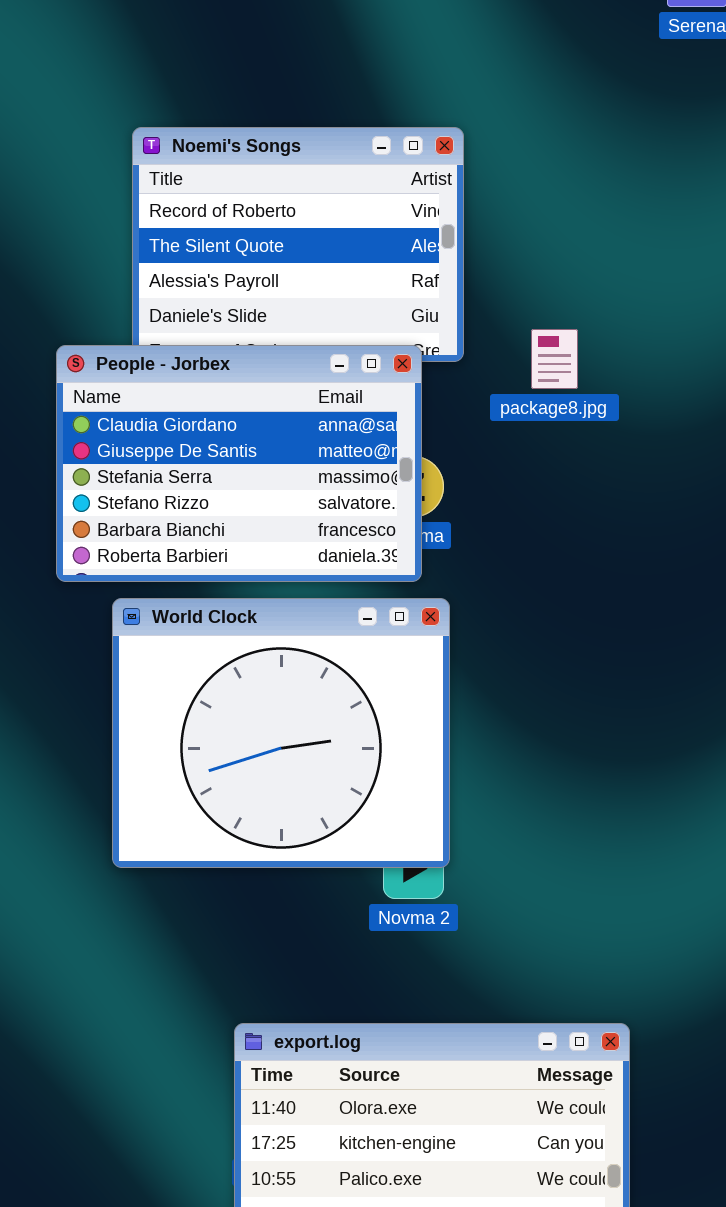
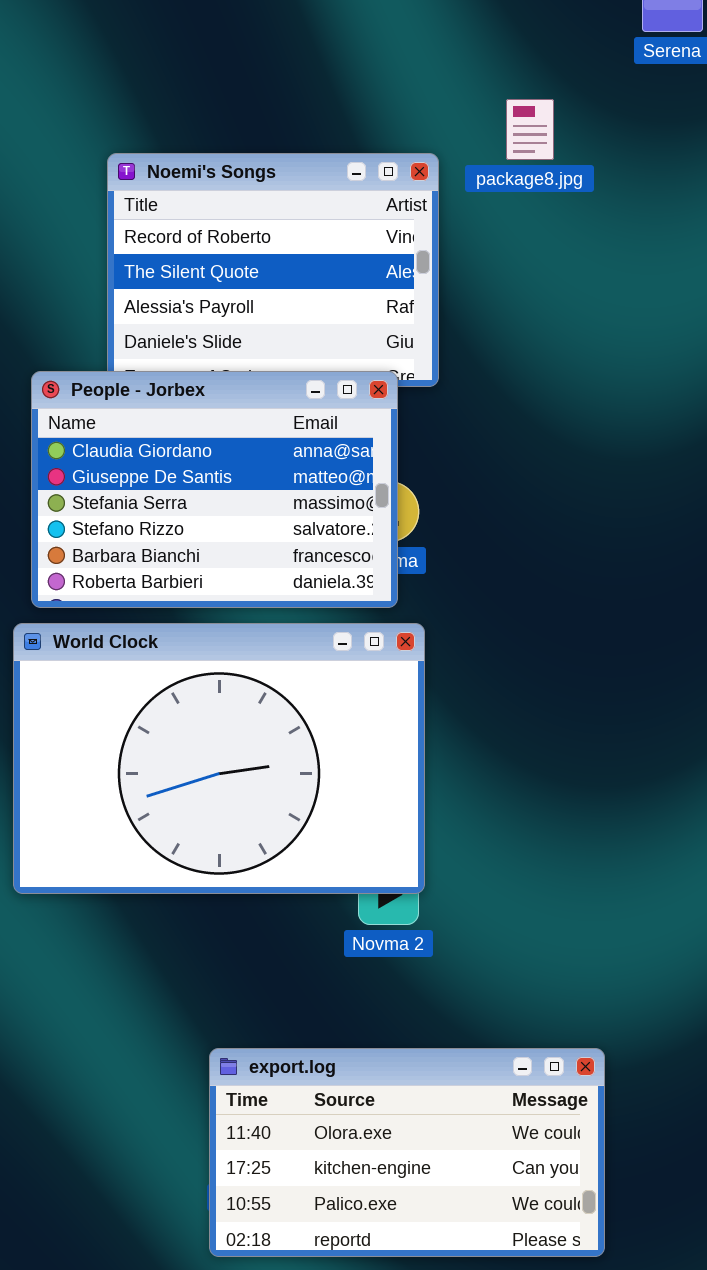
package8.jpg: [531,329,578,389] -> [506,99,554,160], moved
World Clock: [112,598,450,868] -> [13,623,425,894], resized

